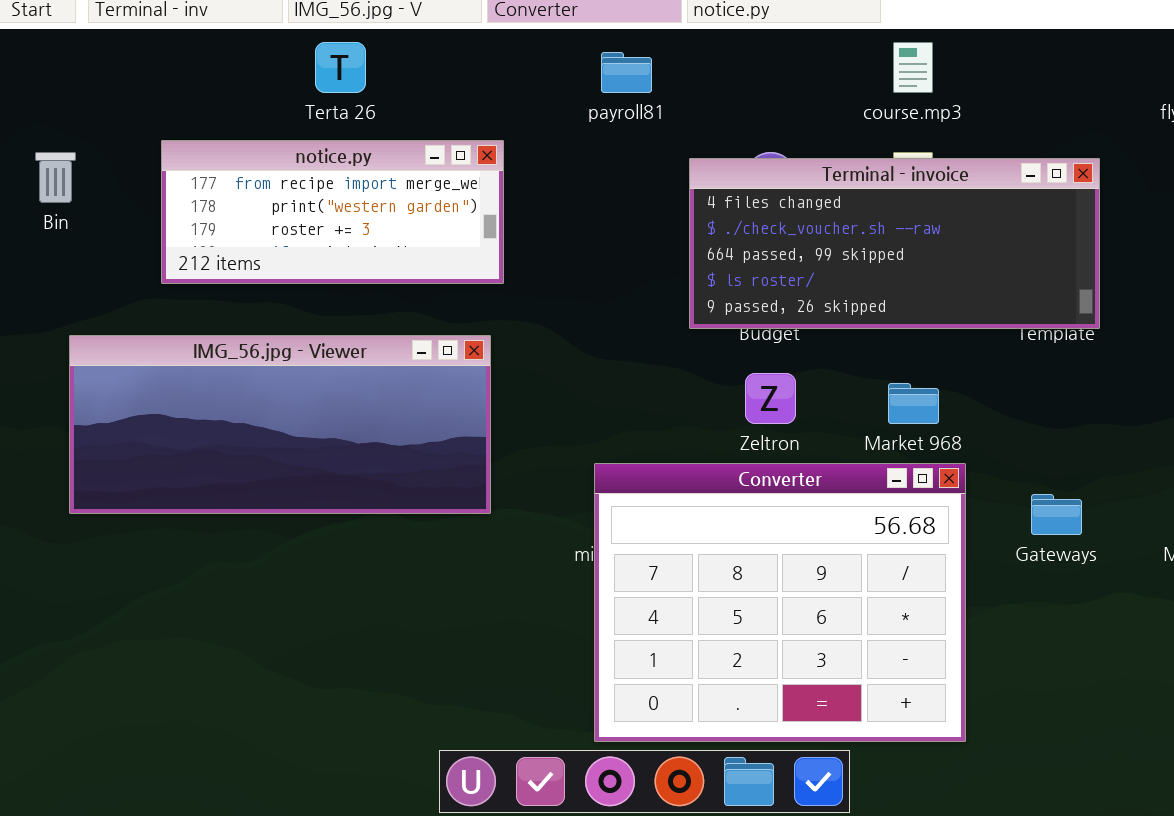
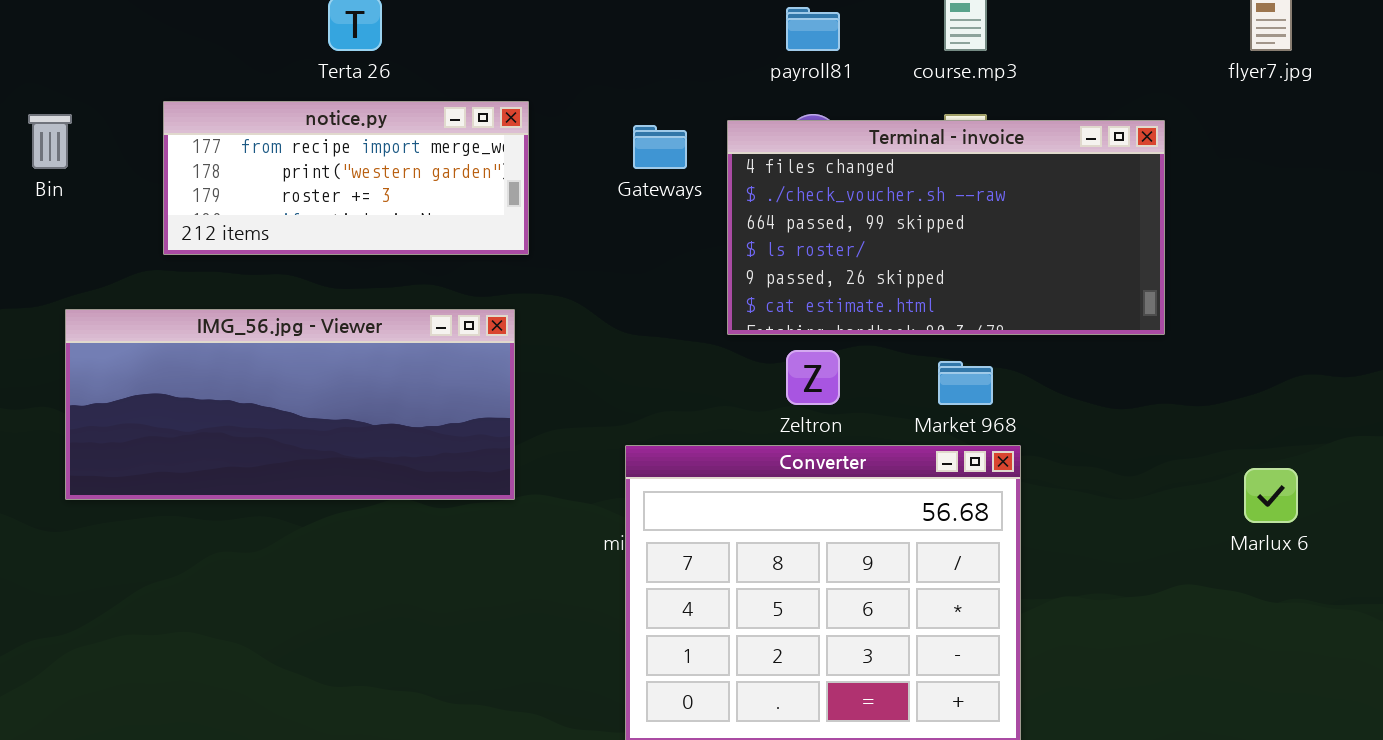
payroll81: [601,52,652,93] -> [786,7,840,51], moved
Terminal - invoice: [689,158,1100,329] -> [727,120,1165,335], resized
Gateways: [1031,494,1082,535] -> [633,125,687,169], moved

